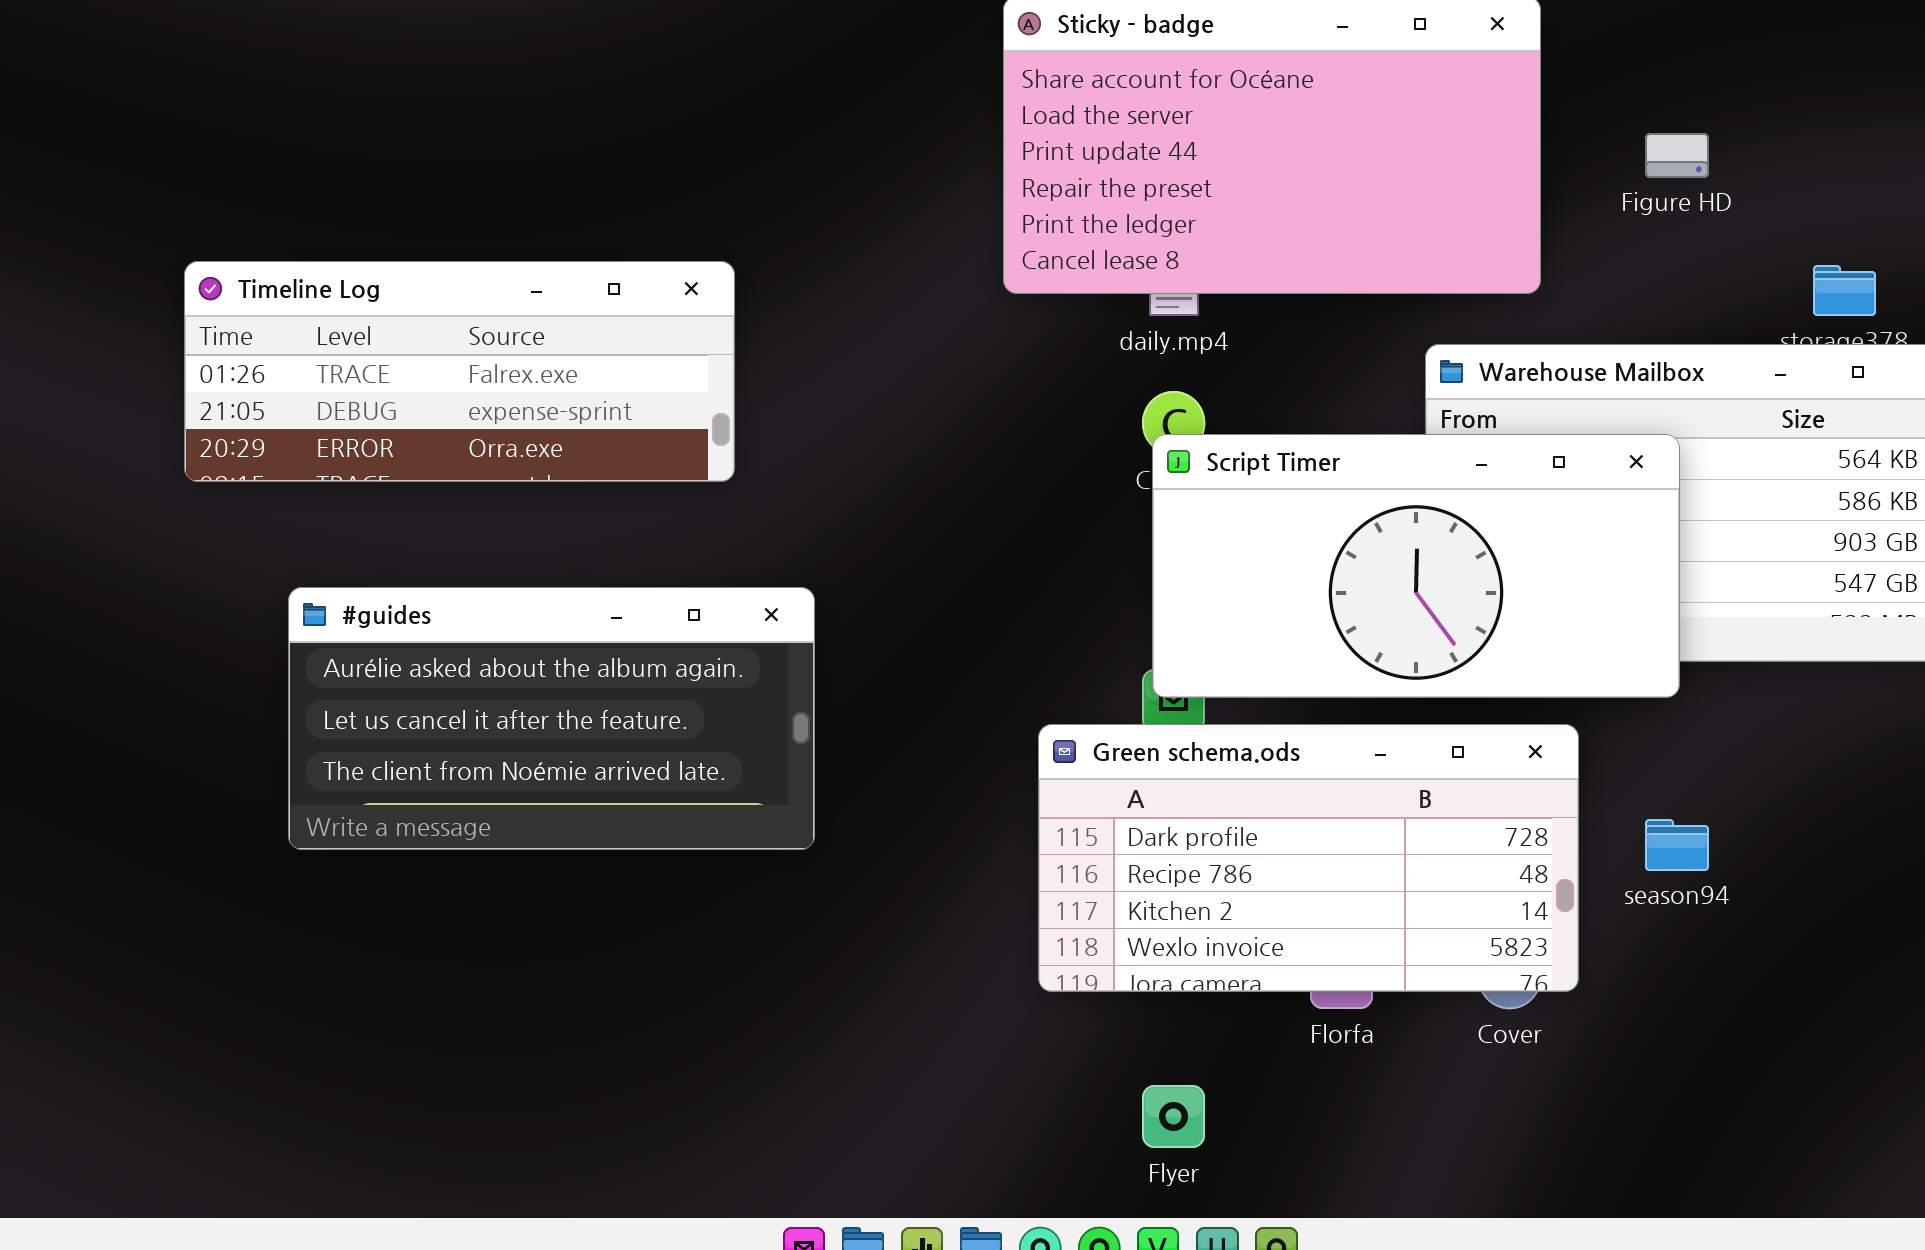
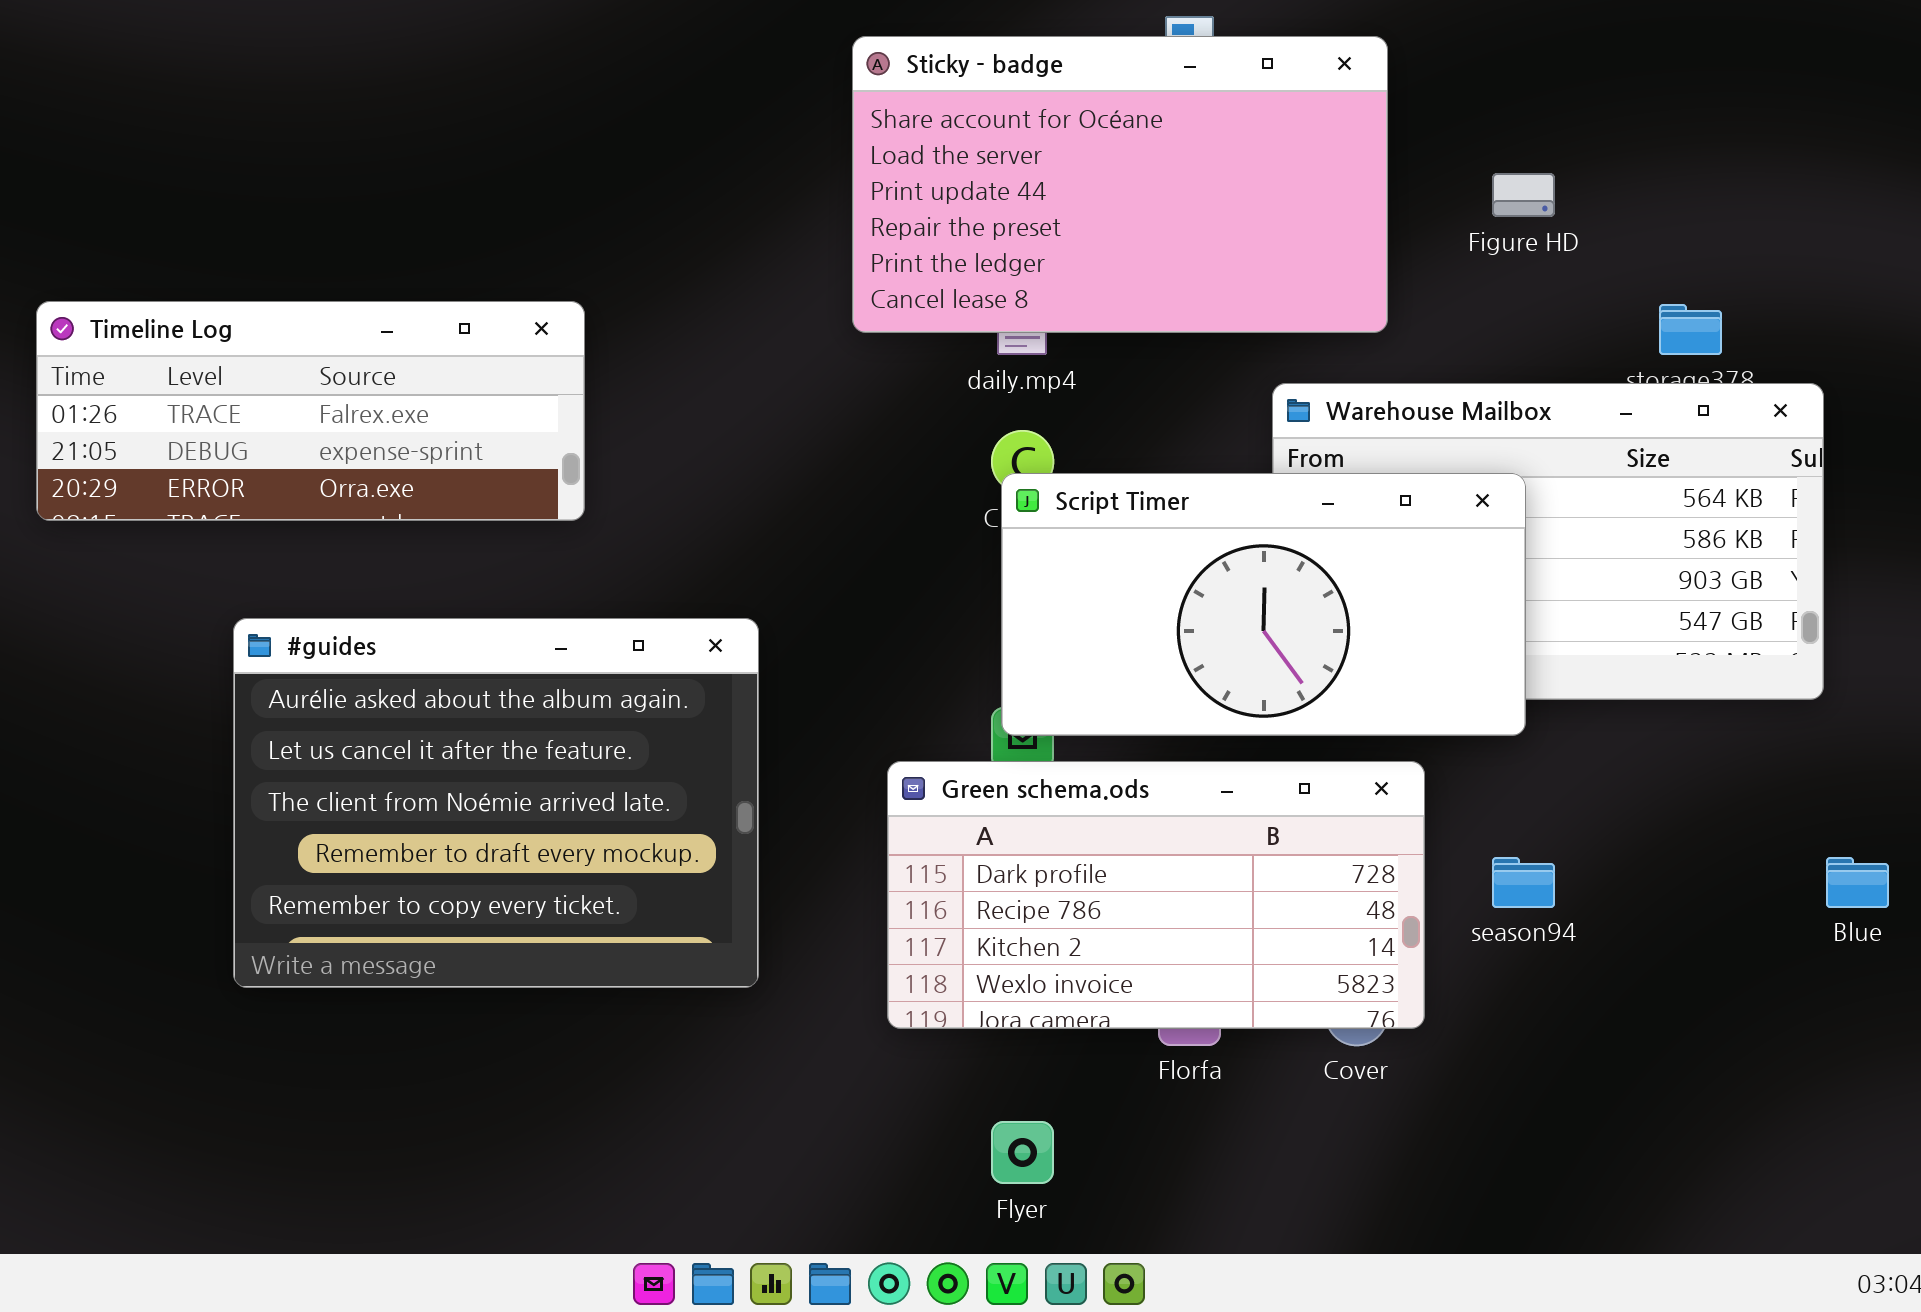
#guides: [288,587,815,850] -> [233,618,759,988], moved, resized

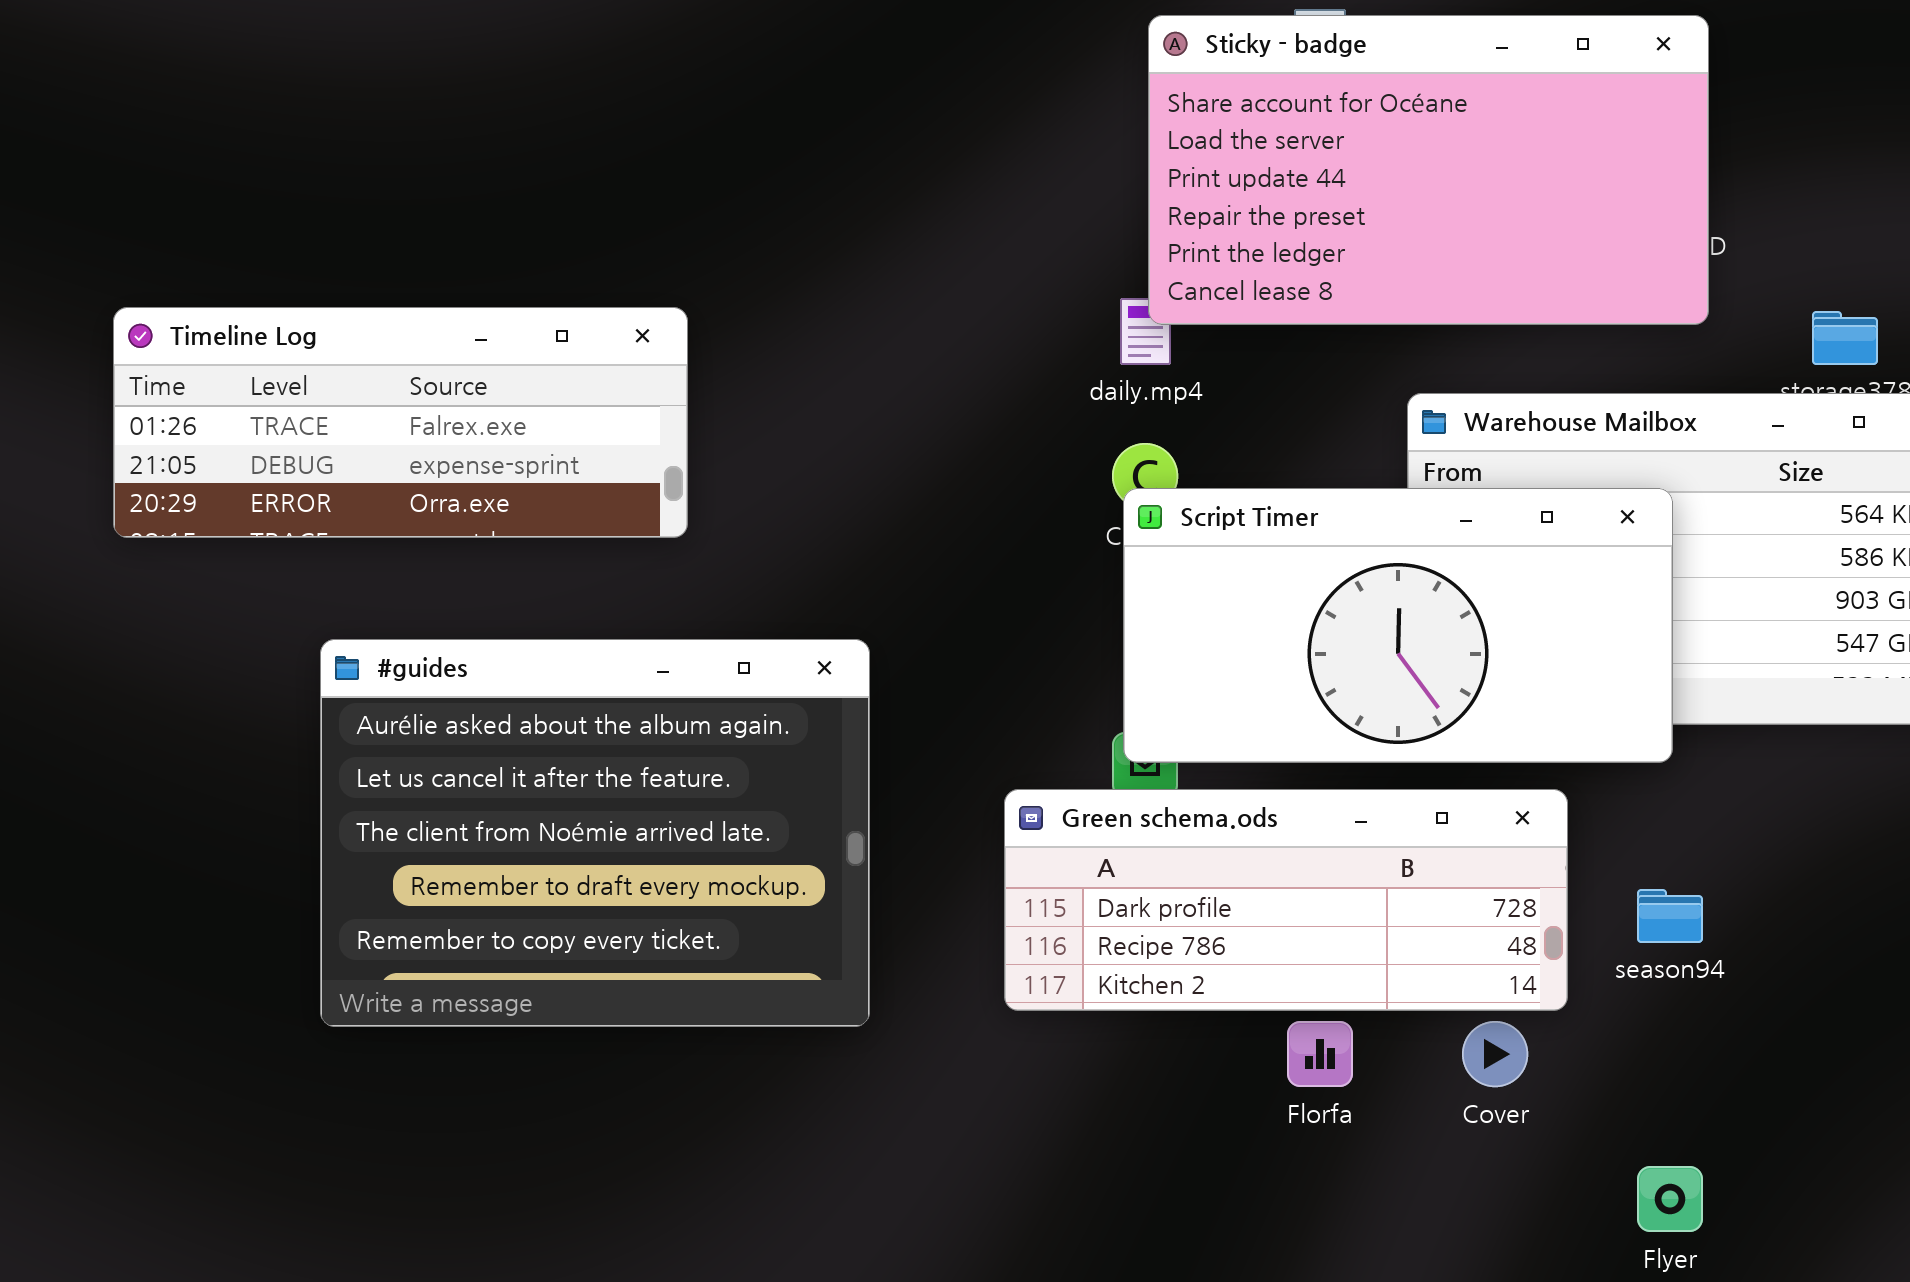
Sticky - badge: [852,36,1388,333] -> [1148,15,1709,325], moved
Green schema.ods: [887,761,1425,1029] -> [1004,789,1568,1011], resized
Flyer: [991,1121,1054,1184] -> [1637,1166,1703,1232], moved

